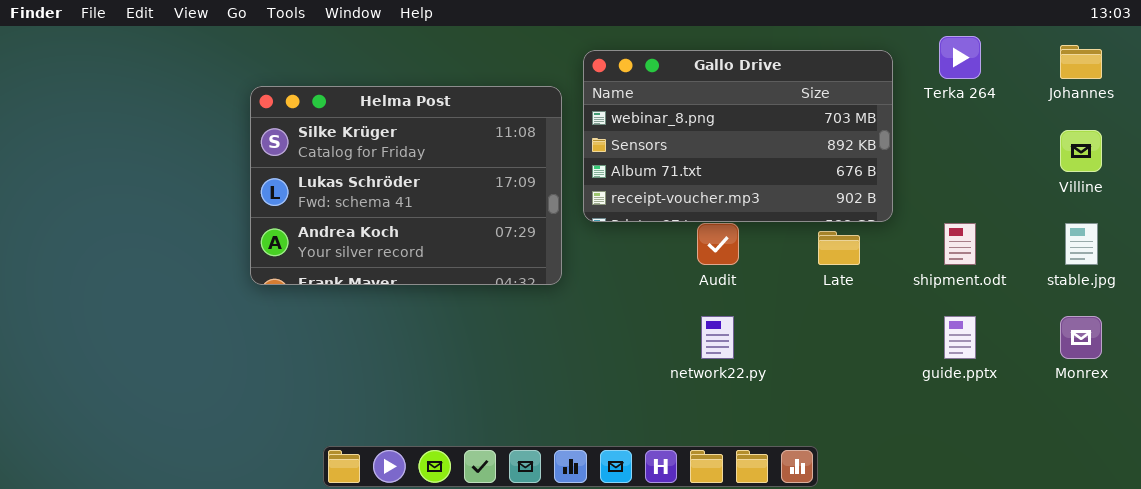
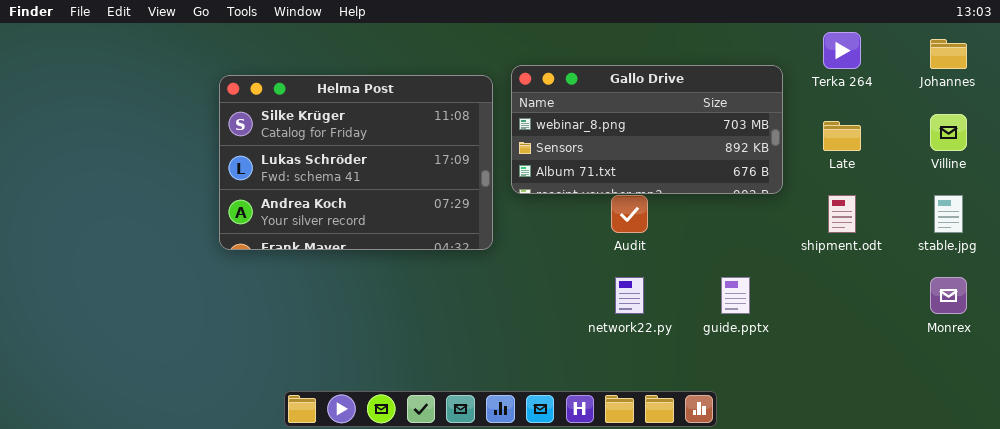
Gallo Drive: [583,50,893,222] -> [511,65,783,194], resized
Late: [818,231,860,265] -> [823,121,861,151], moved
guide.pptx: [944,316,976,359] -> [721,277,750,314], moved

